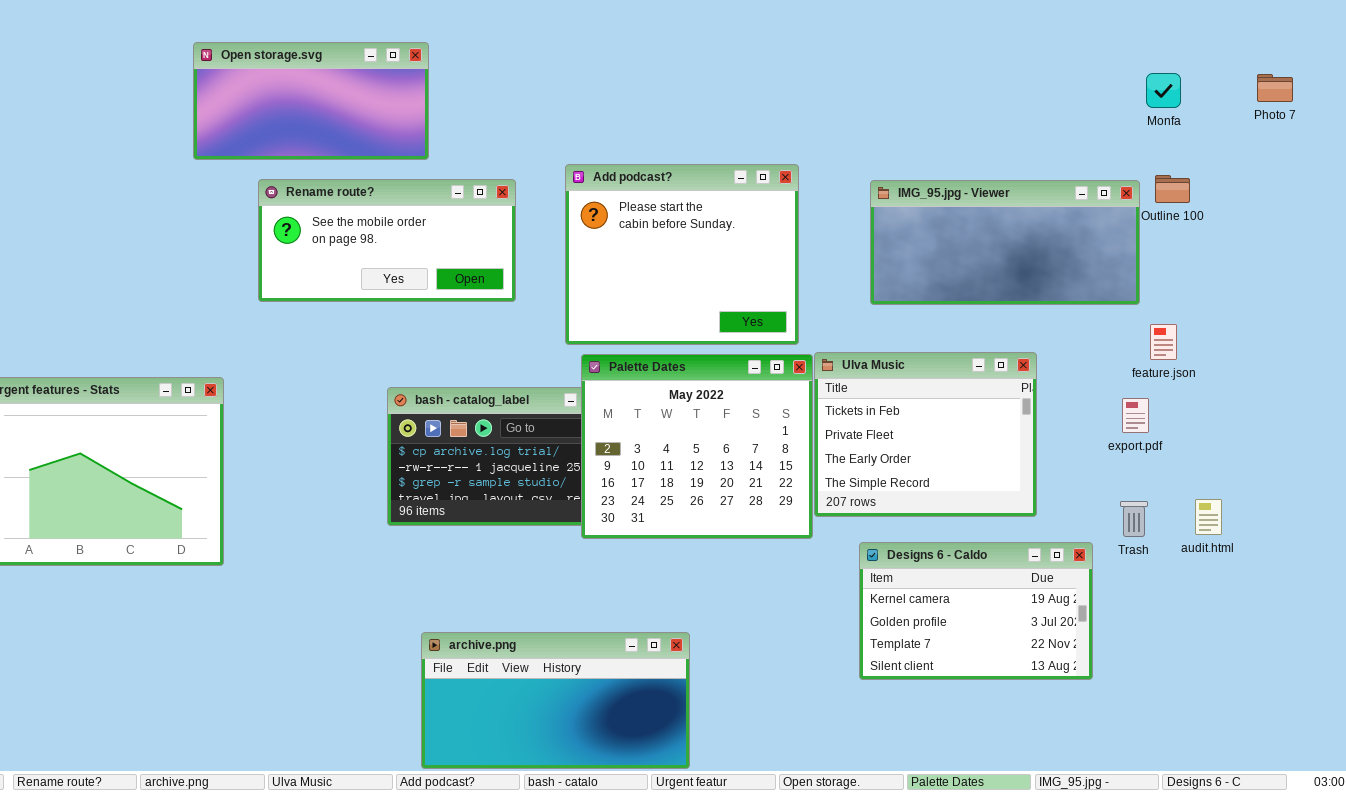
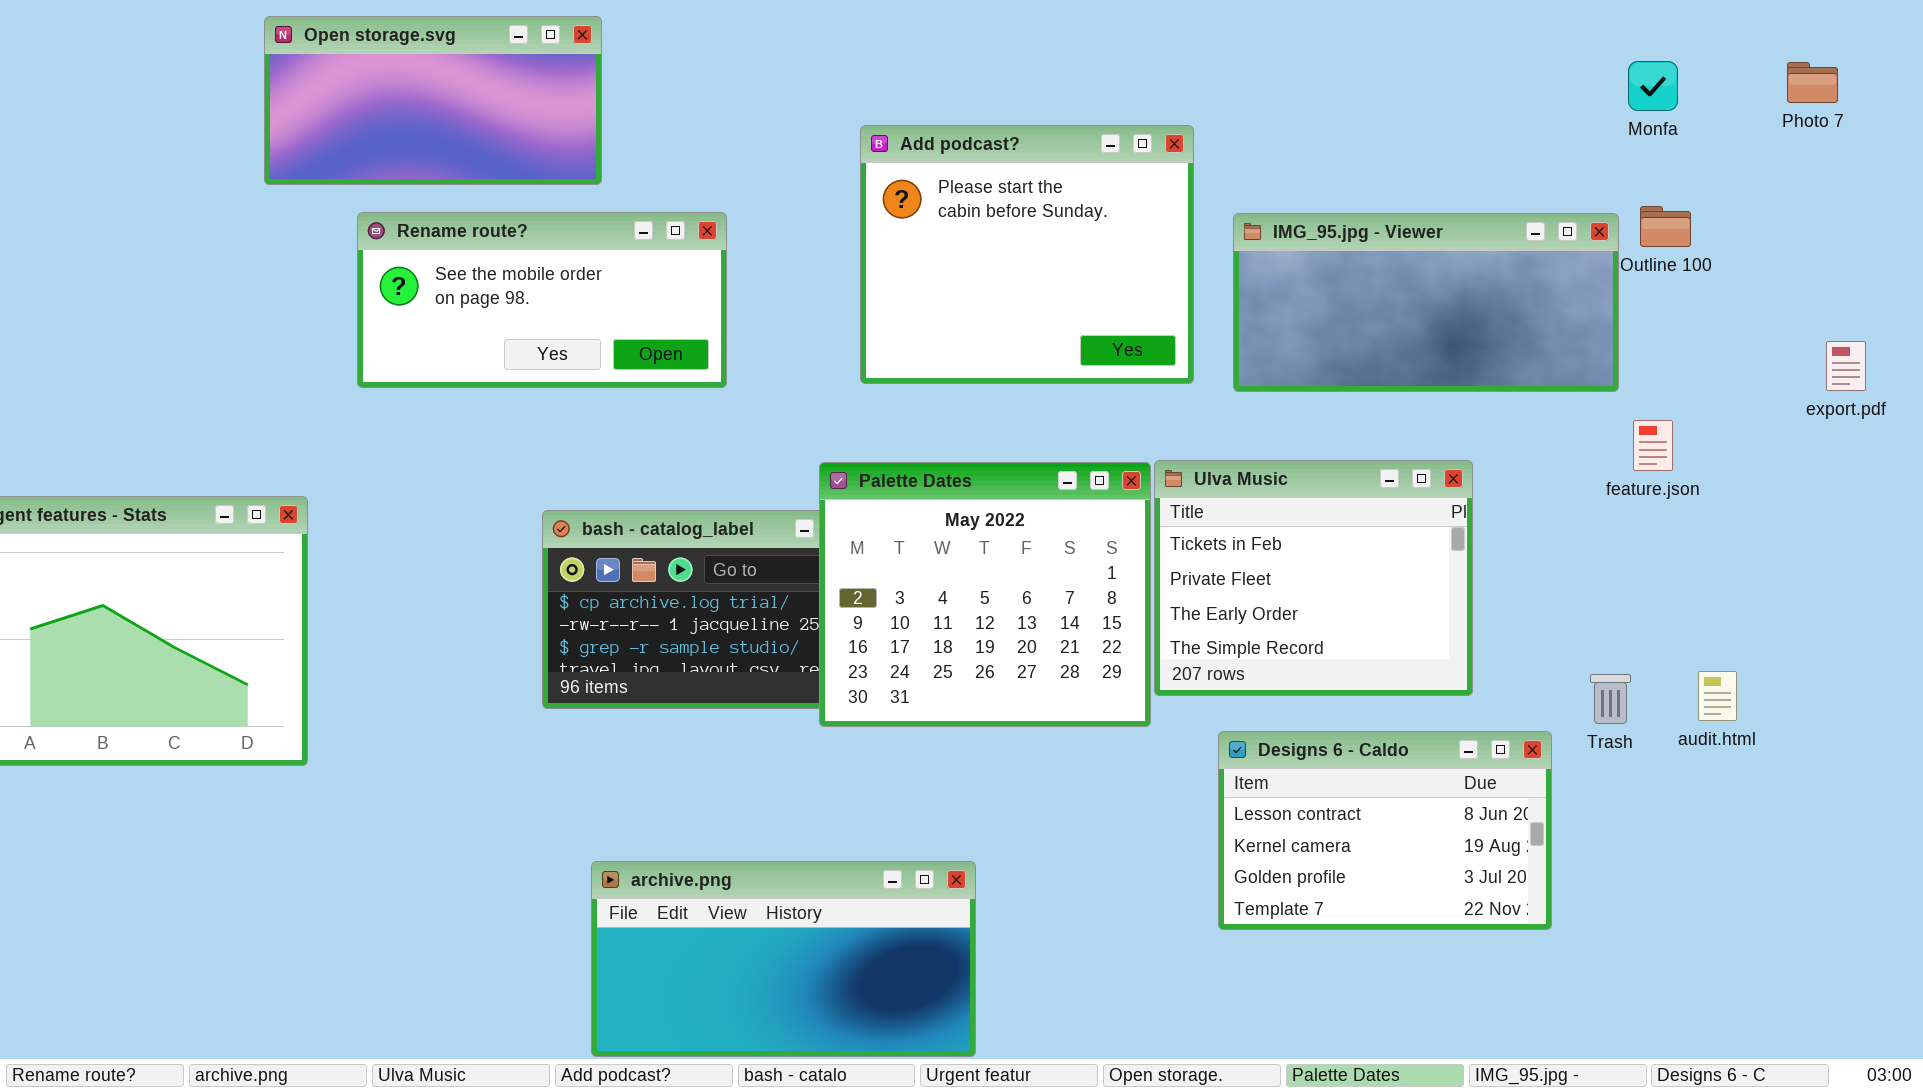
Add podcast?: [565,164,799,345] -> [860,125,1194,384], moved
export.pdf: [1122,398,1149,433] -> [1826,341,1866,391], moved
Designs 6 - Caldo: [859,542,1093,680] -> [1218,731,1552,930], scrolled up 1 row

